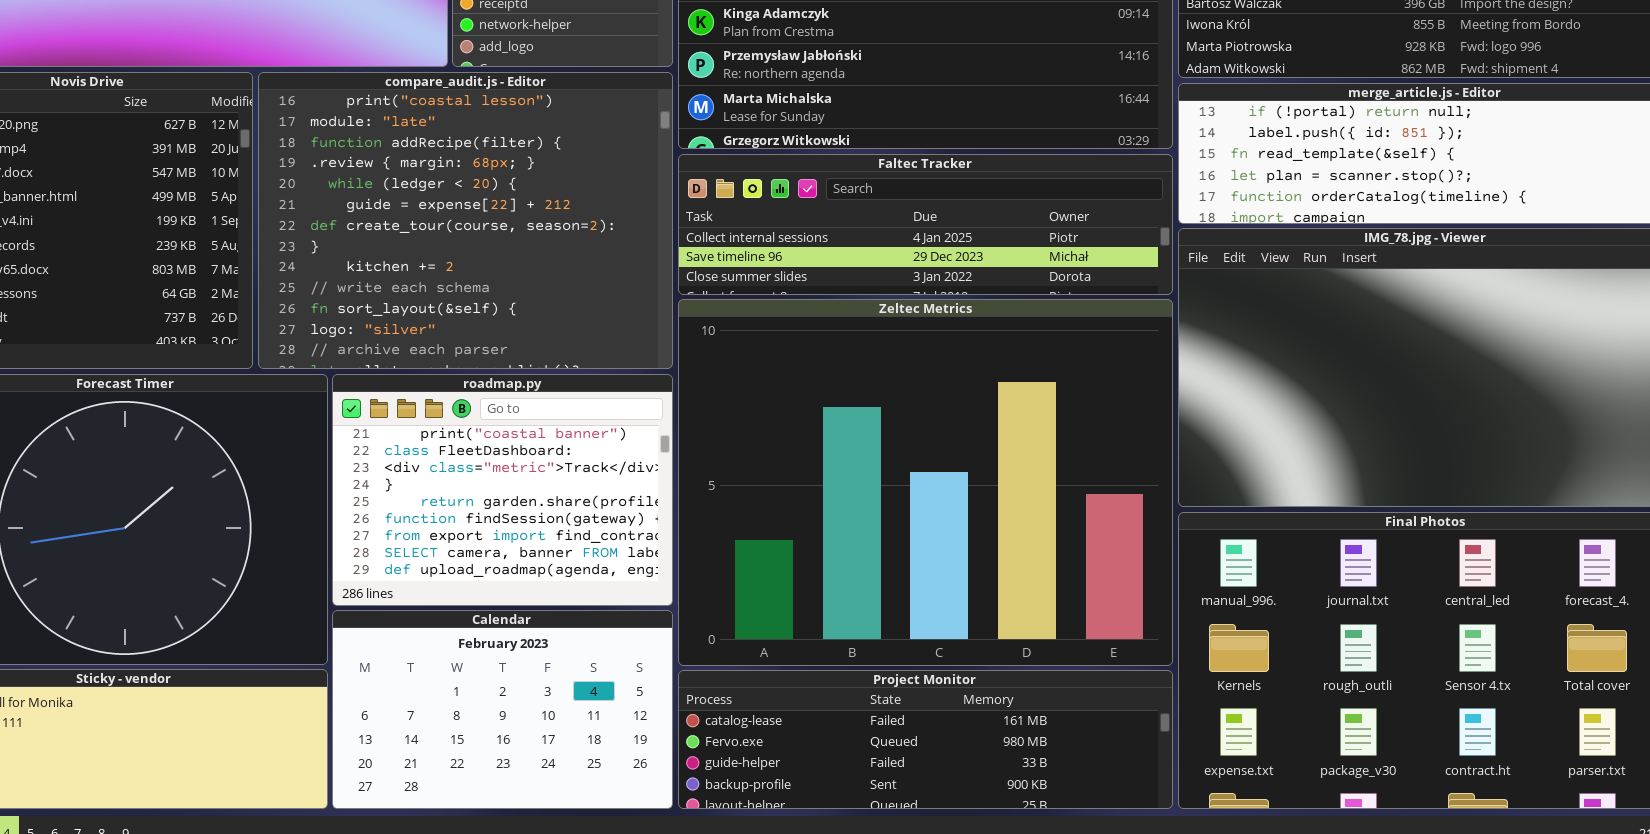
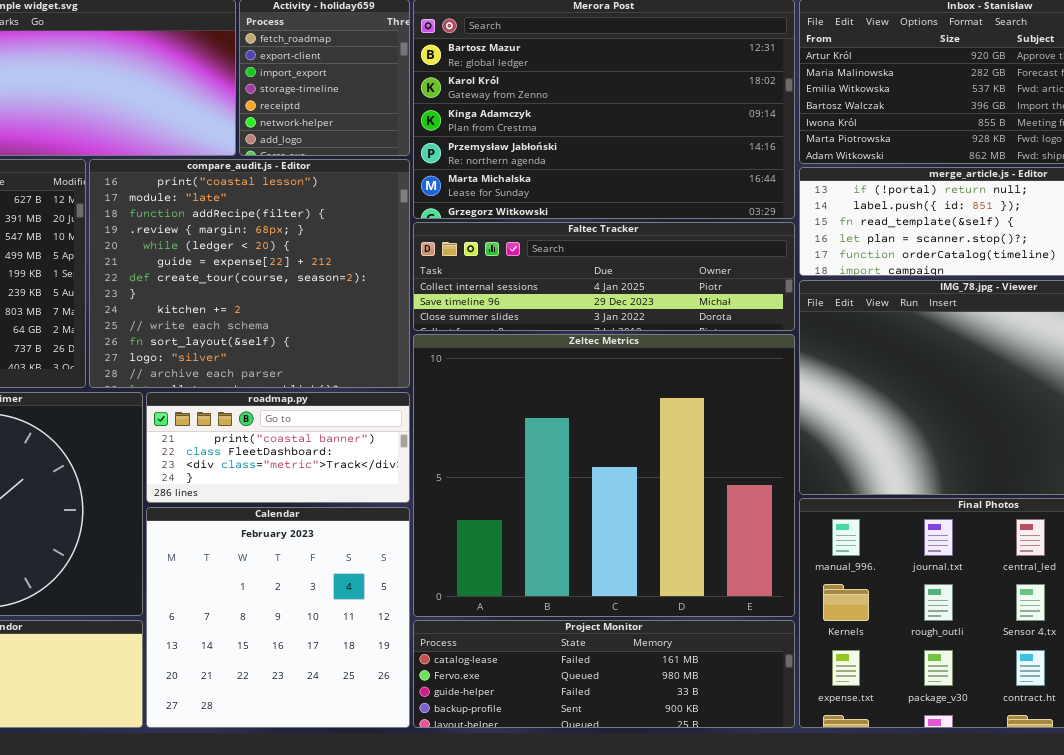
roadmap.py: [332,374,673,606] -> [146,392,410,503], resized
Calendar: [332,610,673,809] -> [146,507,410,728], resized

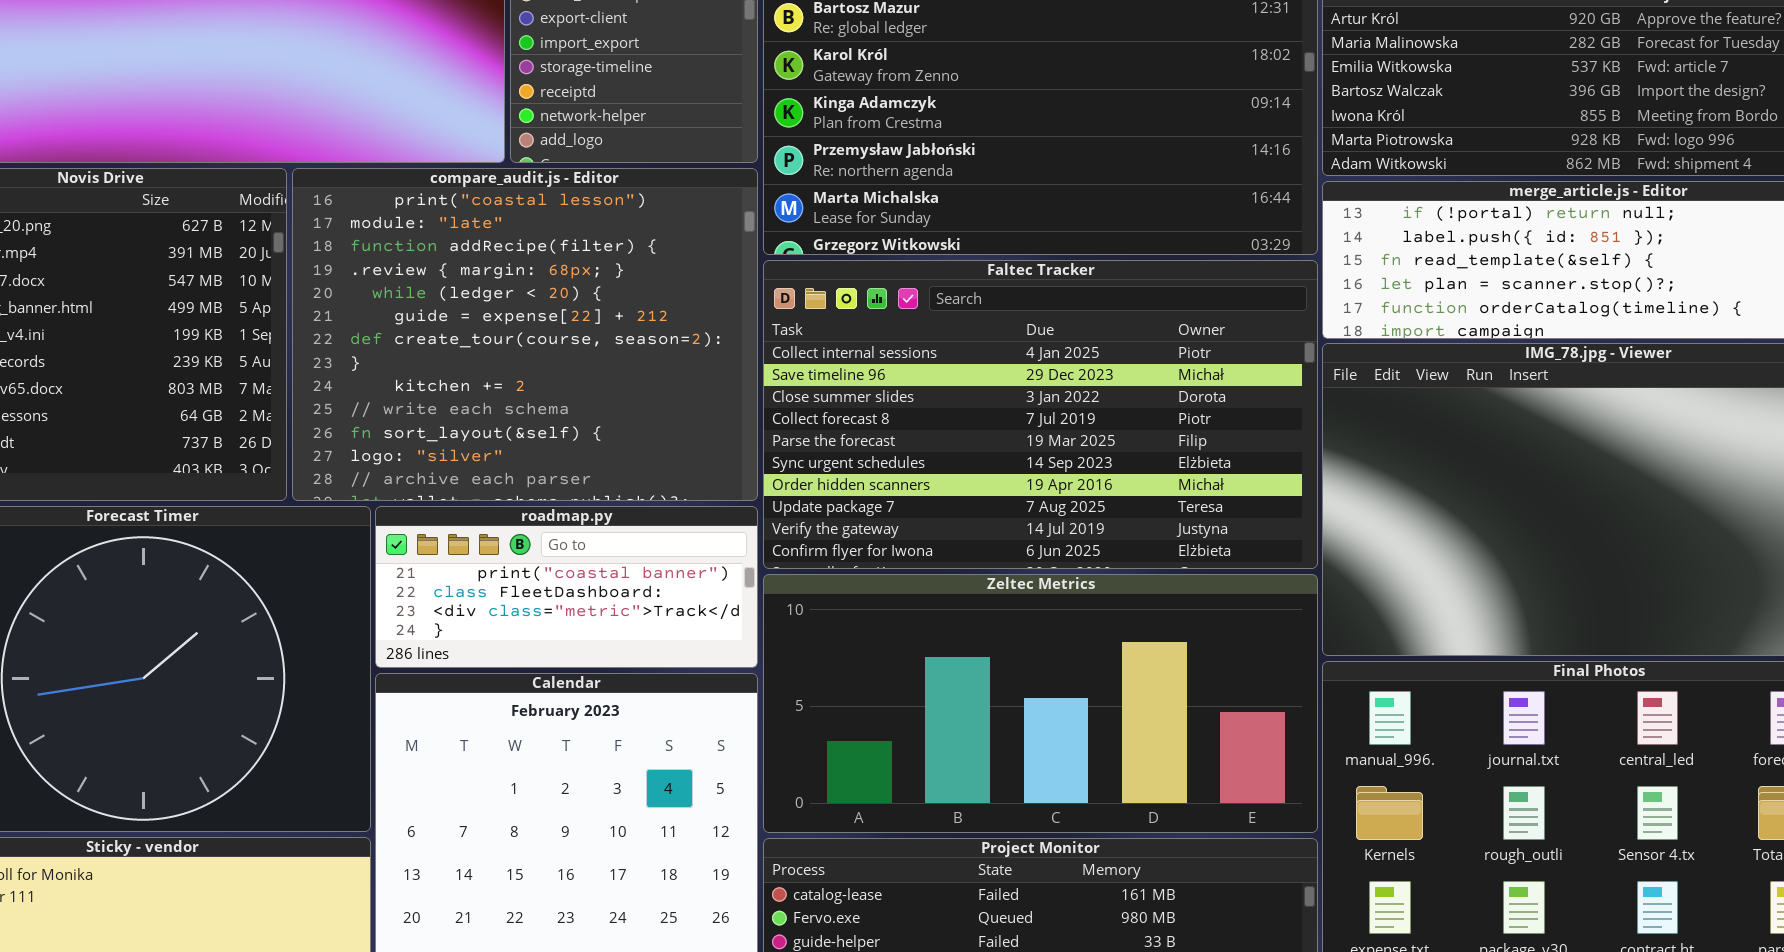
Faltec Tracker: [413,222,795,331] -> [763,260,1318,569], resized
Zeltec Metrics: [413,334,795,617] -> [763,574,1318,833], resized

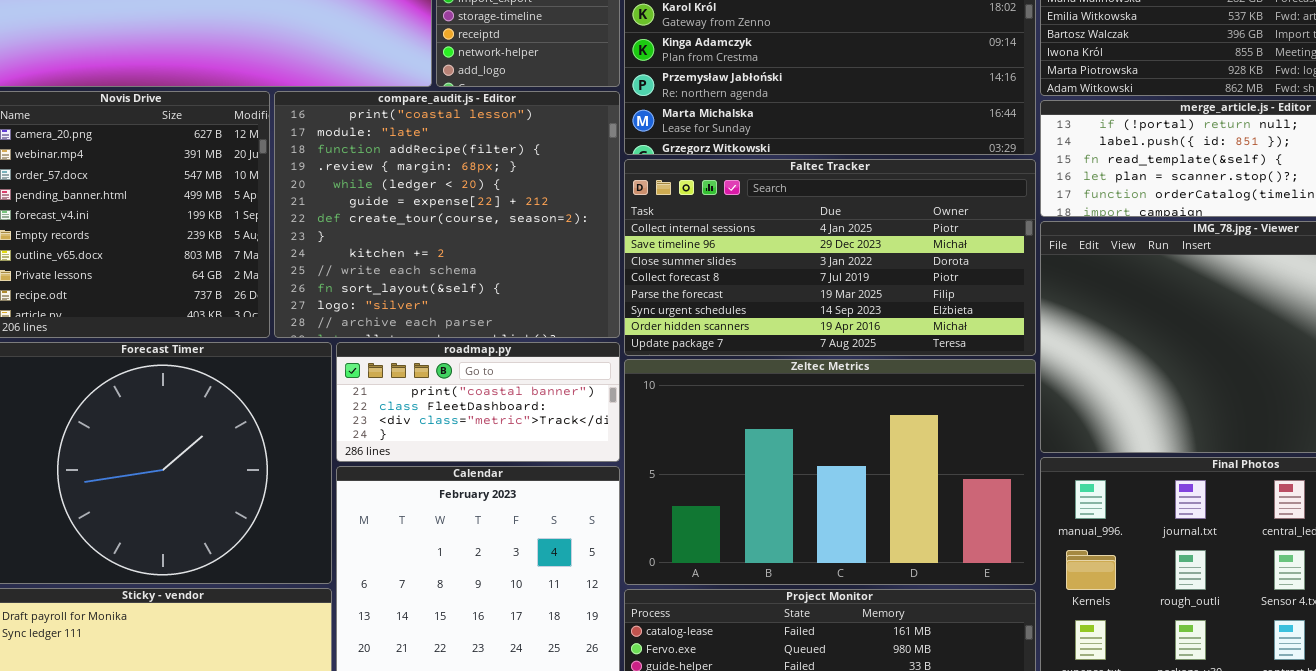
Faltec Tracker: [763,260,1318,569] -> [624,159,1036,356], resized
Zeltec Metrics: [763,574,1318,833] -> [624,359,1036,585], resized

